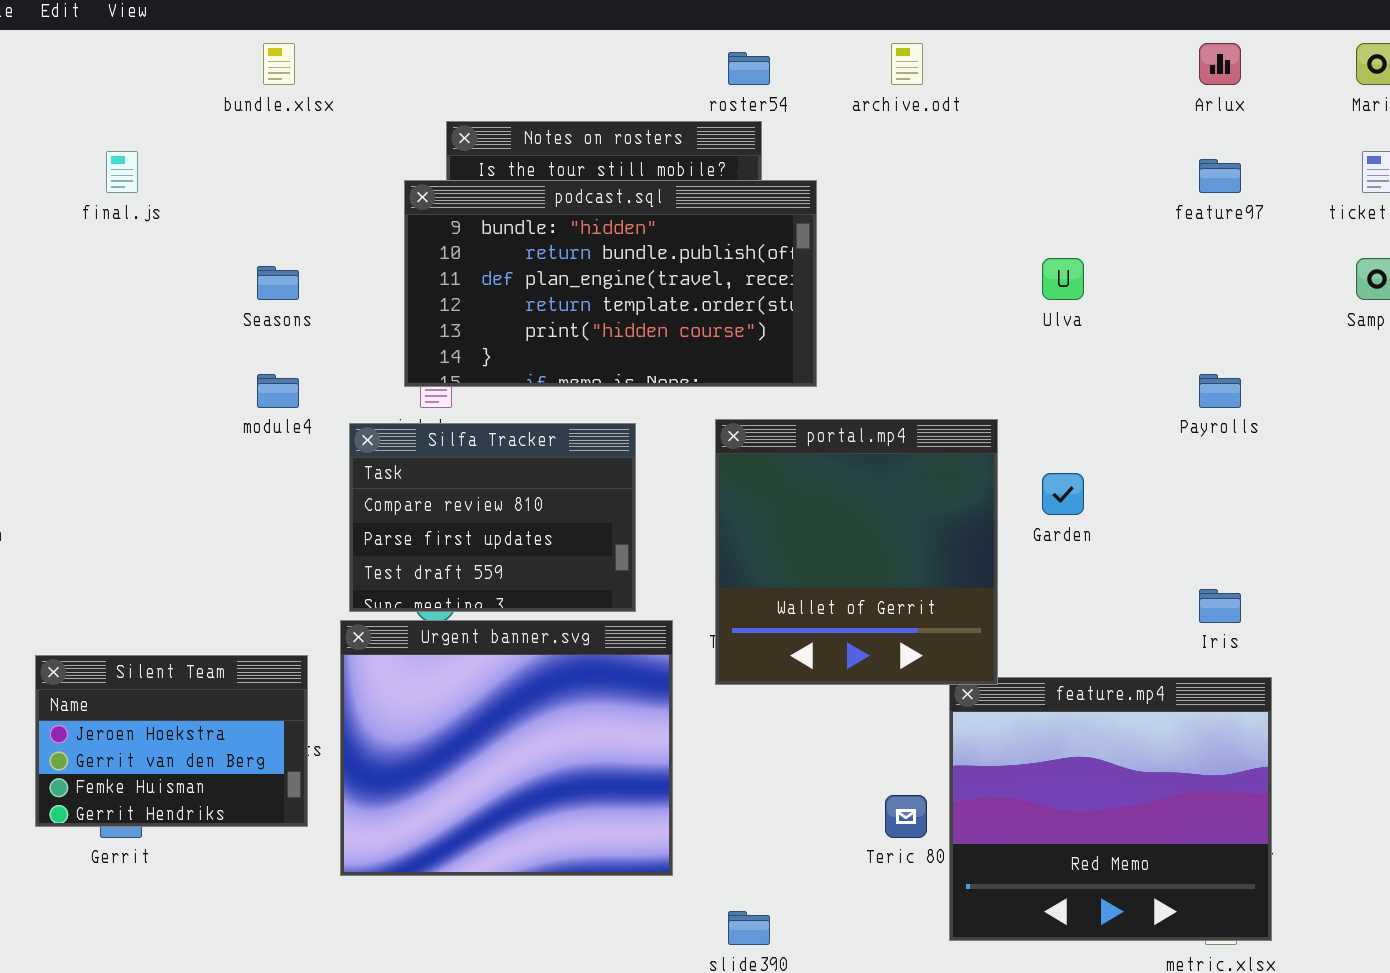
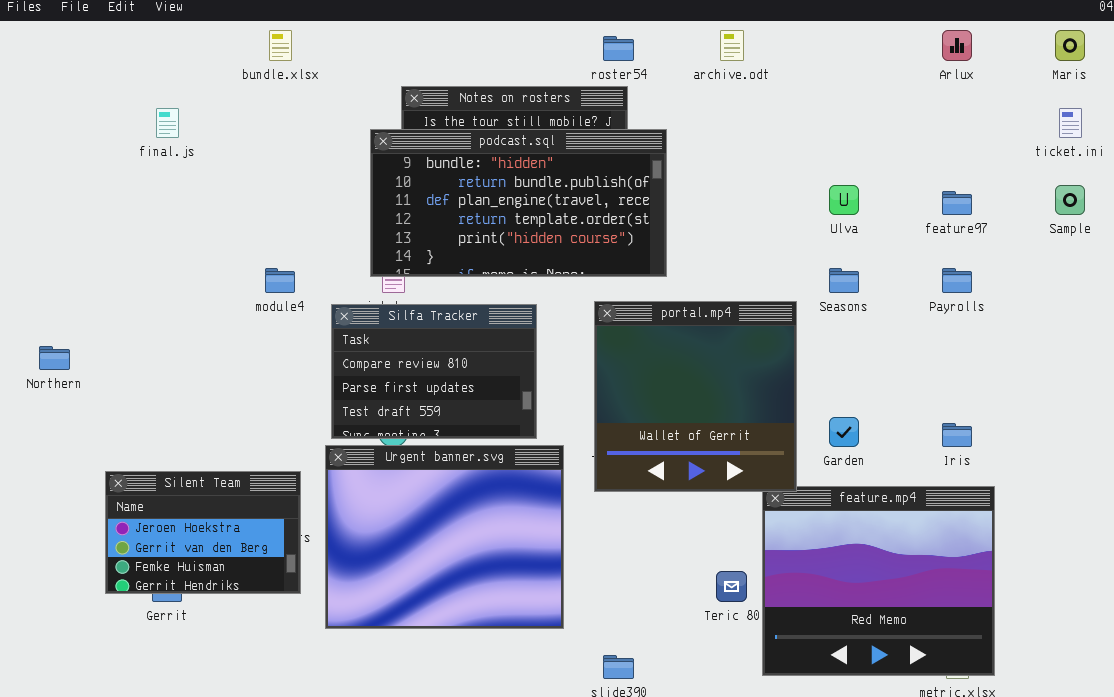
feature97: [1199,159,1241,193] -> [942,191,972,215], moved
Seasons: [257,266,299,300] -> [829,268,859,293], moved
Garden: [1042,473,1084,515] -> [829,417,859,447], moved

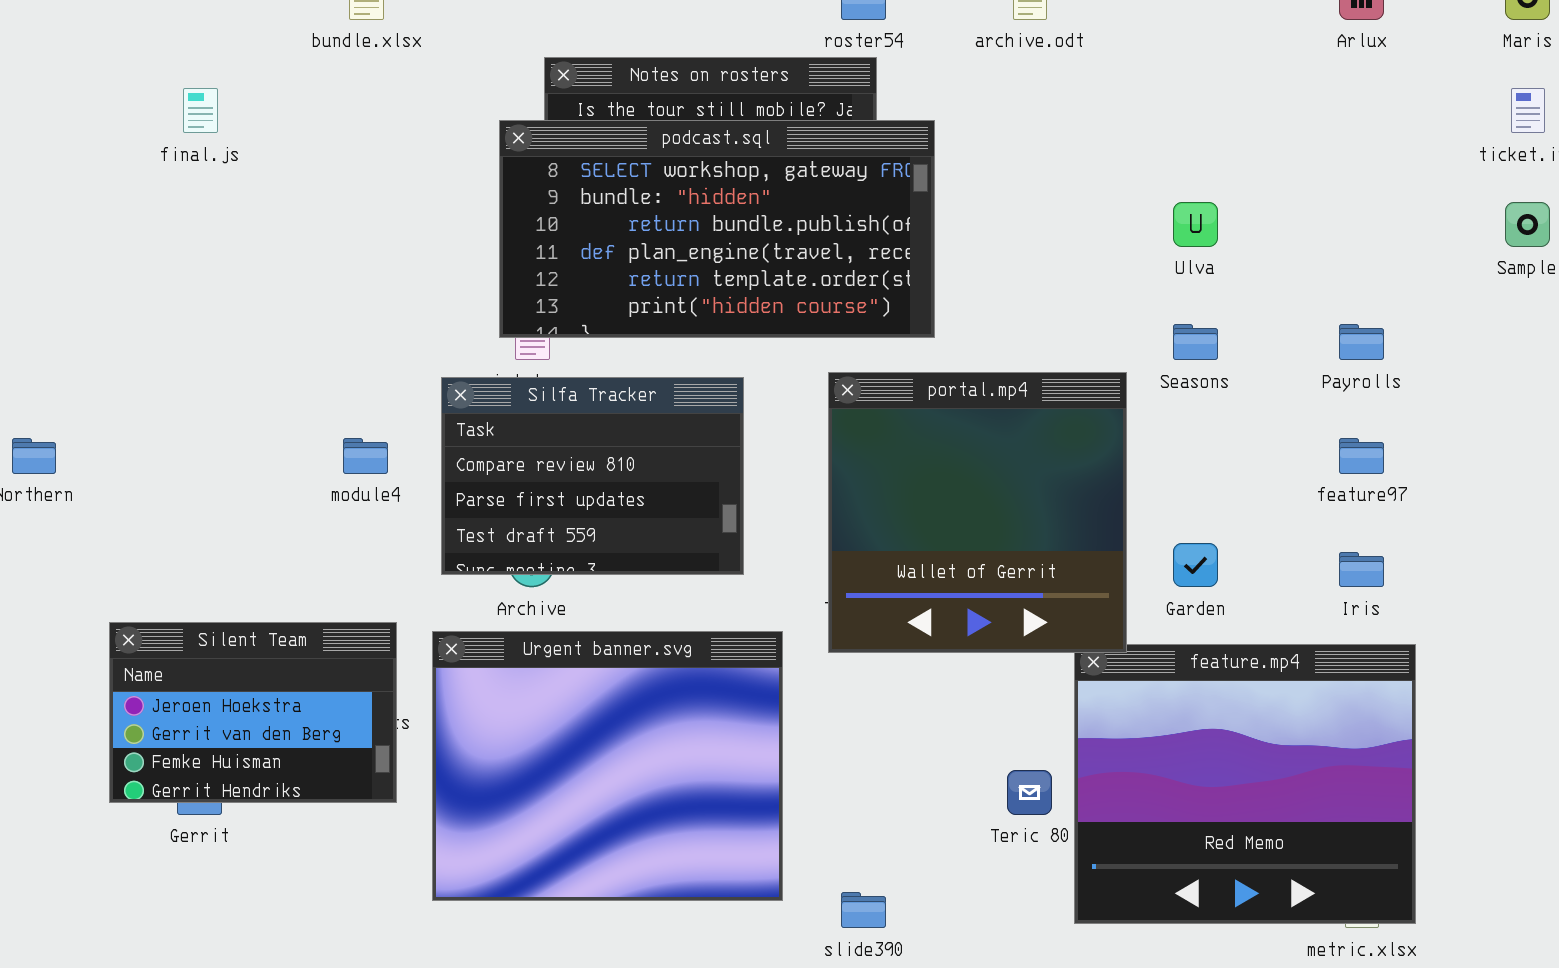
podcast.sql: [370,129,667,277] -> [499,120,935,338], scrolled up 1 row
feature97: [942,191,972,215] -> [1339,438,1384,474], moved
module4: [265,268,295,293] -> [343,438,388,474], moved
Urgent banner.svg: [325,445,564,629] -> [432,631,783,901], moved

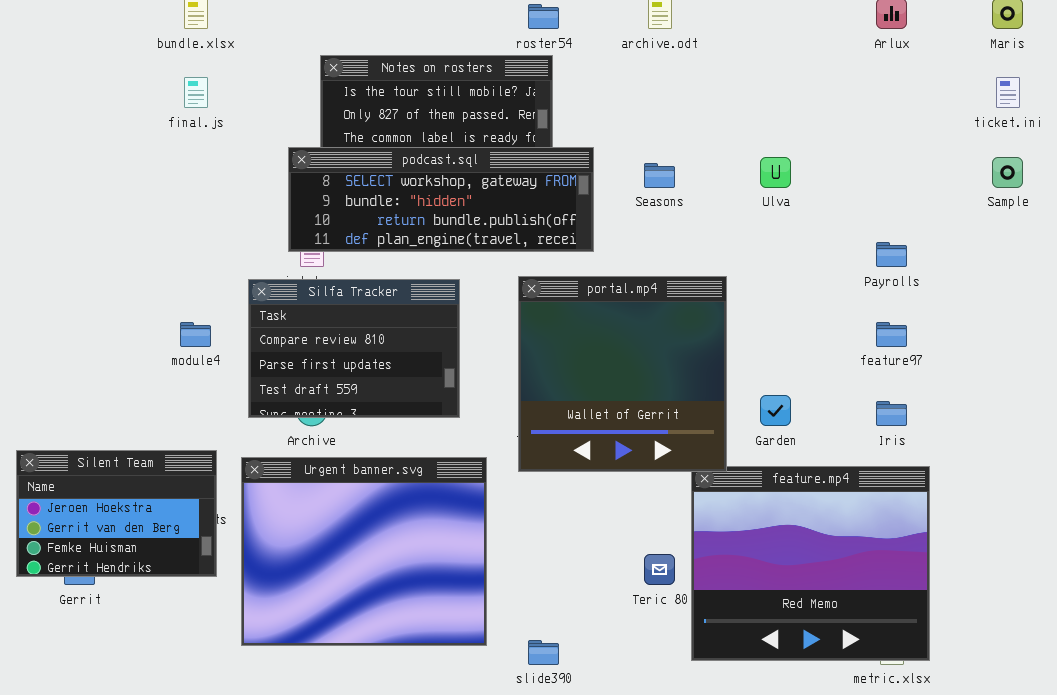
final.js: [183,88,218,133] -> [184,77,208,108], moved
podcast.sql: [499,120,935,338] -> [288,147,594,252], resized
Seasons: [1173,324,1218,360] -> [644,163,675,188], moved

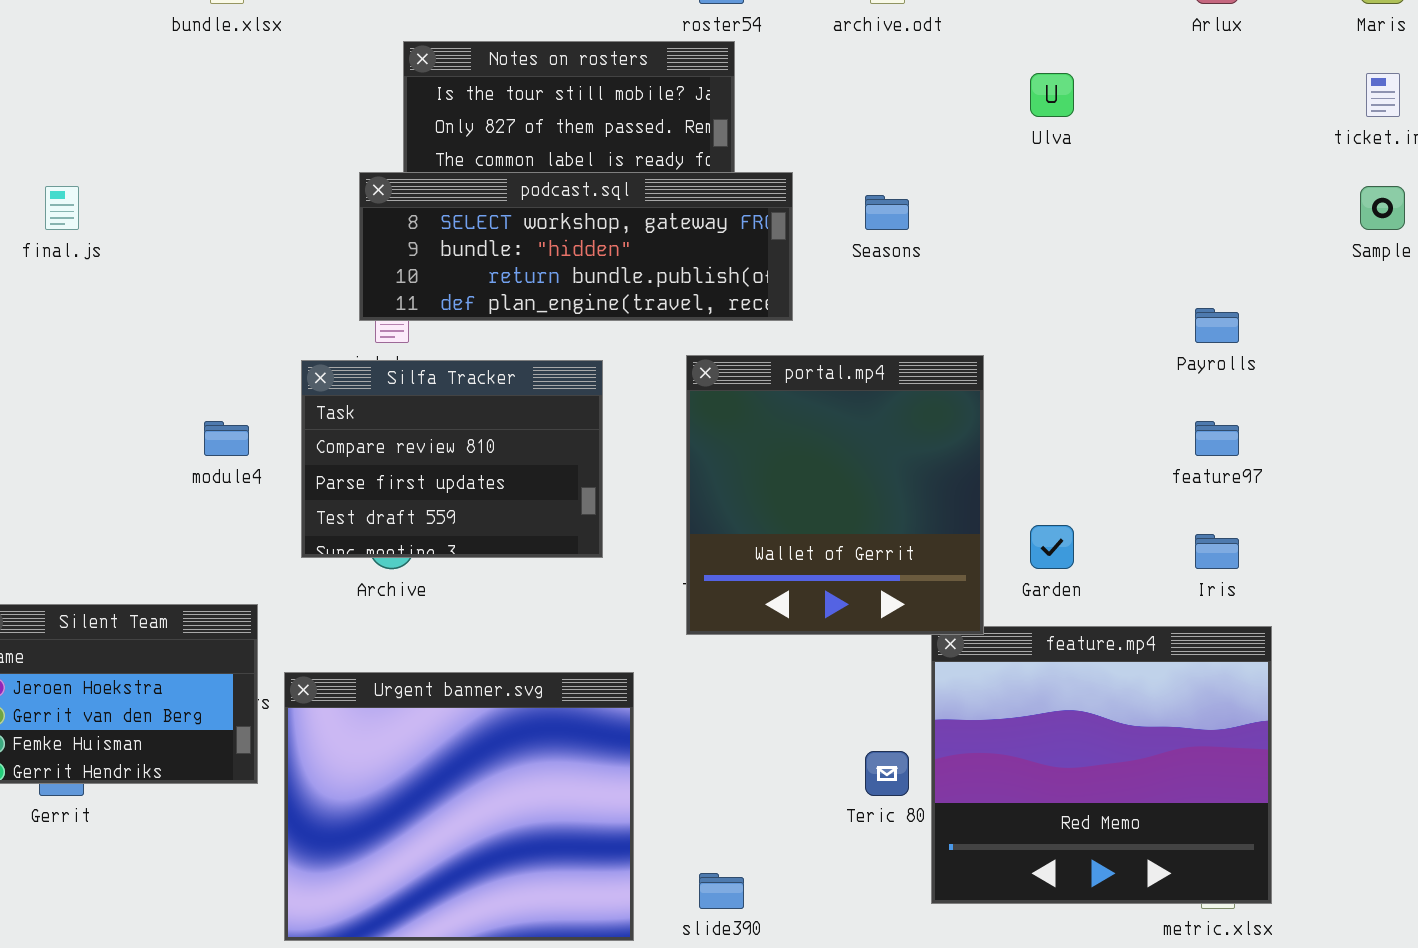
final.js: [184,77,208,108] -> [45,186,79,230], moved
Ulva: [760,157,791,188] -> [1030,73,1074,117], moved
Urgent banner.svg: [241,457,487,646] -> [284,672,634,941], moved

